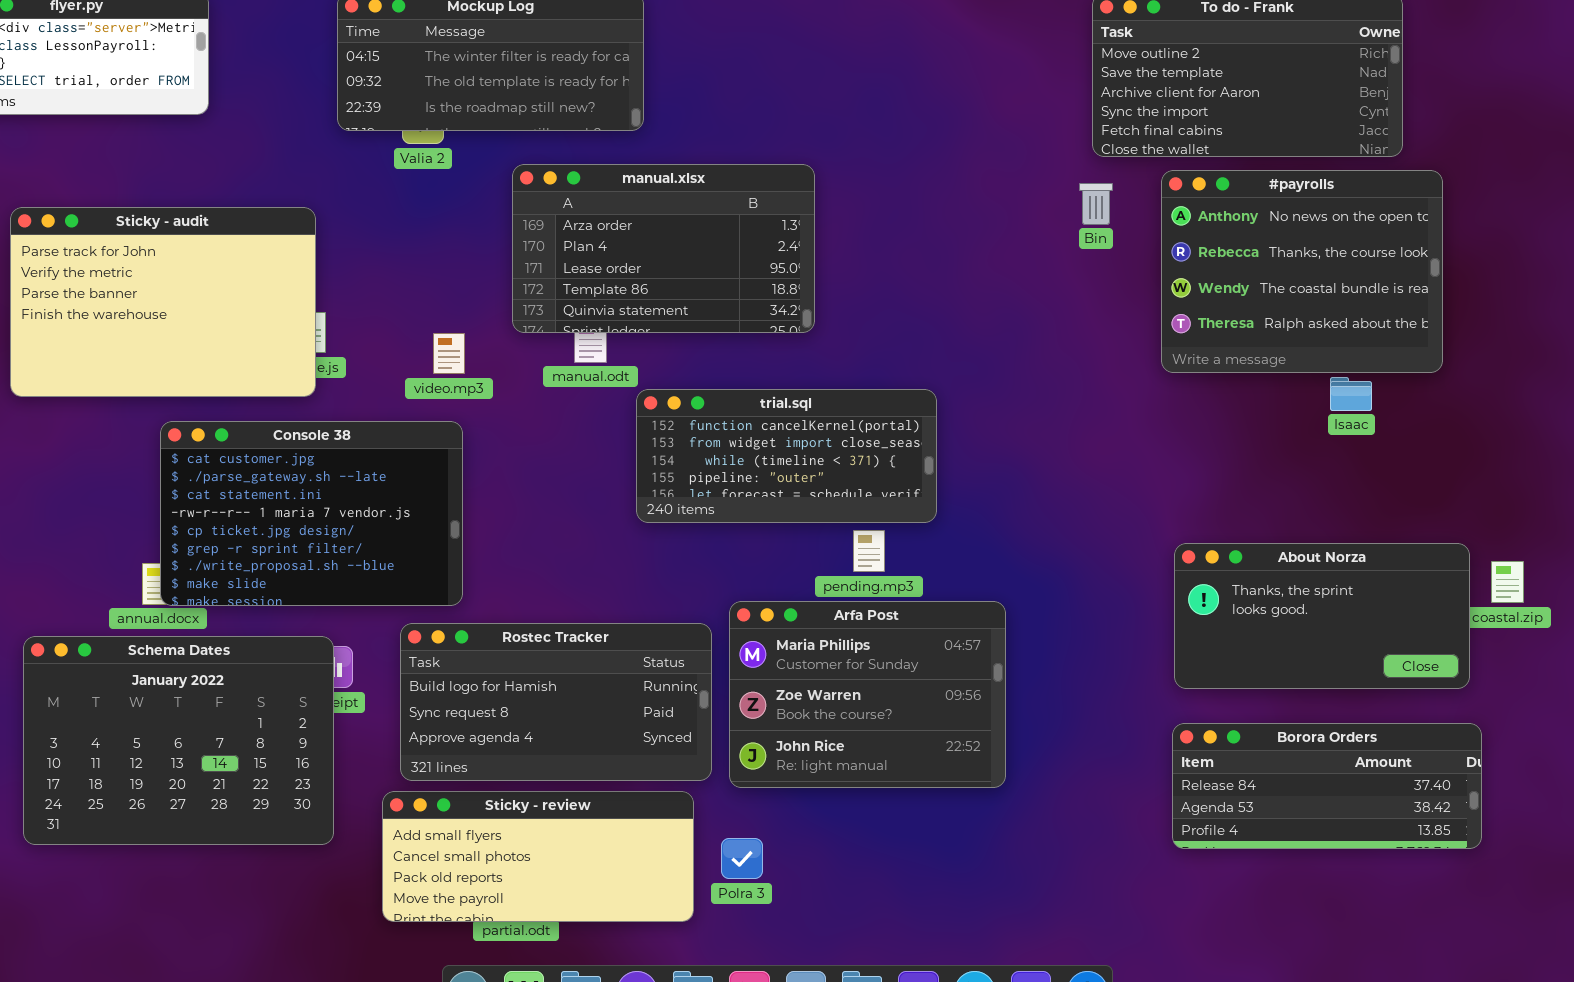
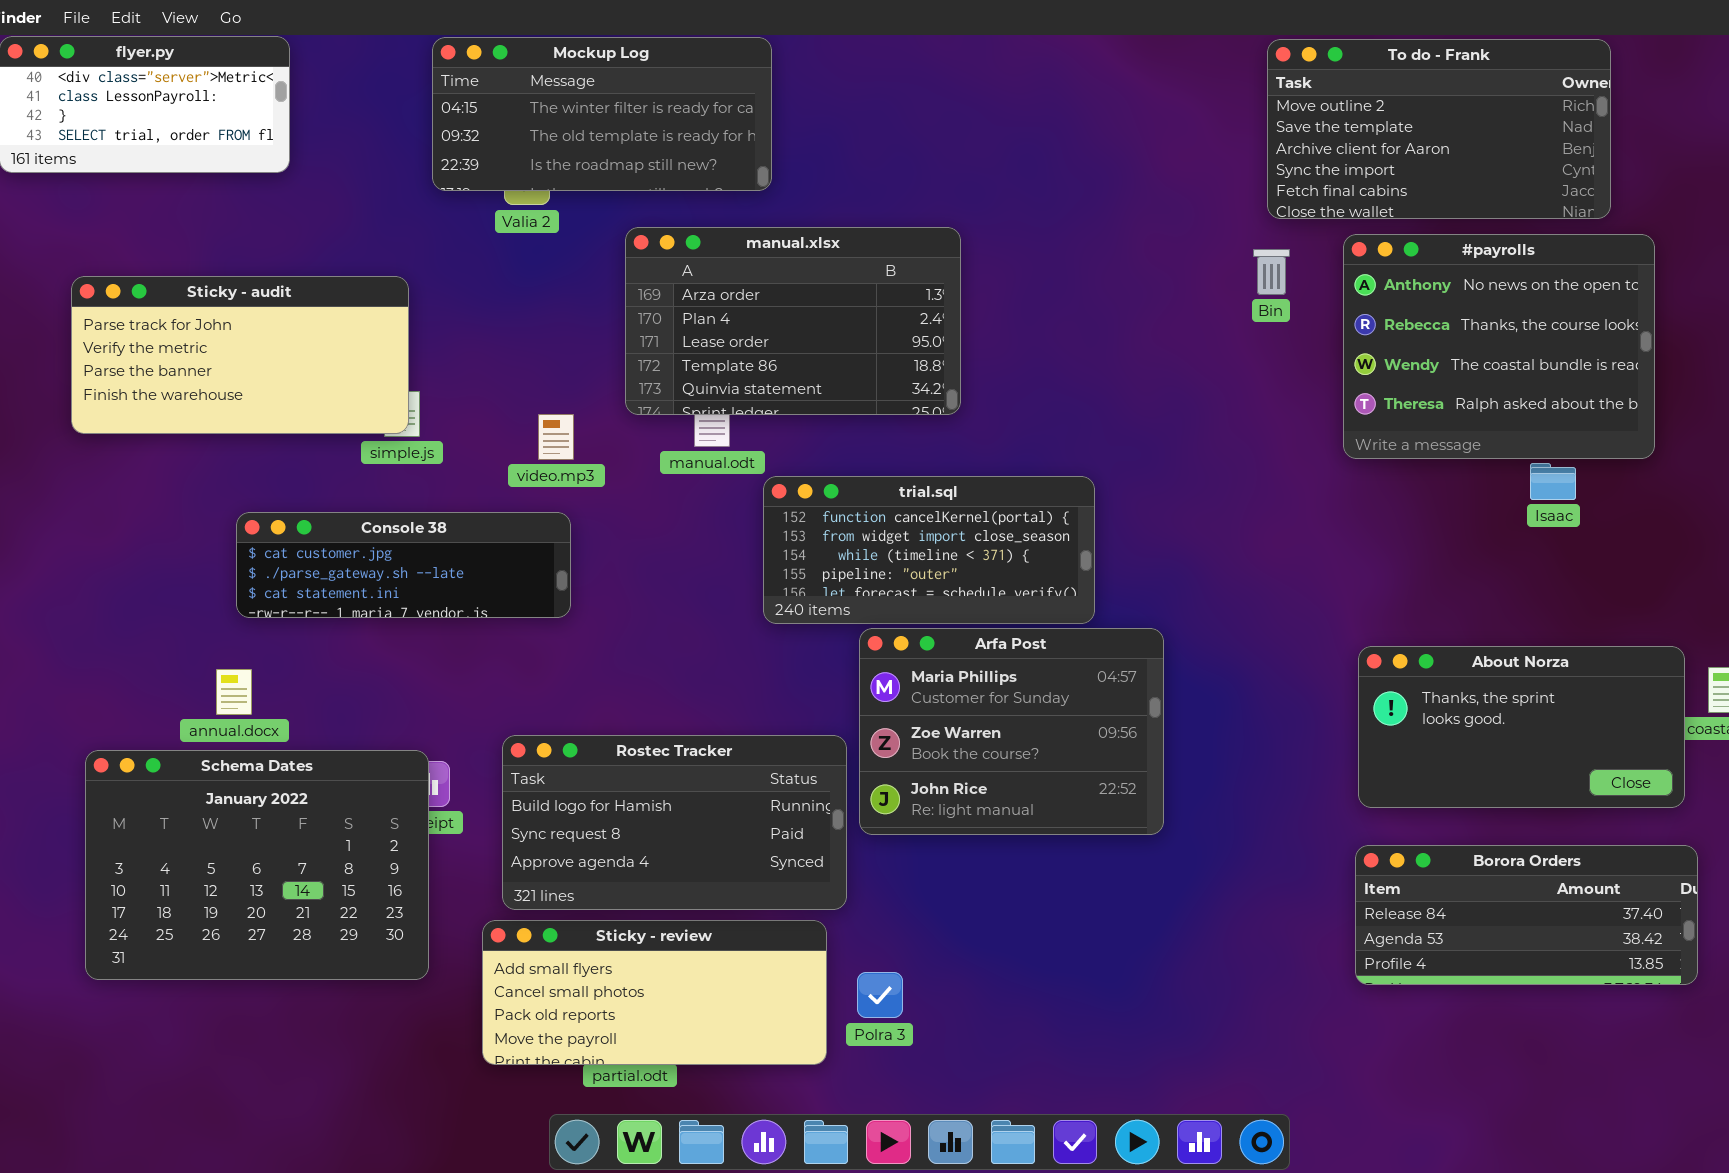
Sticky - audit: [10,207,316,397] -> [71,276,409,434], resized
Console 38: [160,421,463,606] -> [236,512,571,618], resized
Arfa Post: [729,601,1006,788] -> [859,628,1164,835], moved

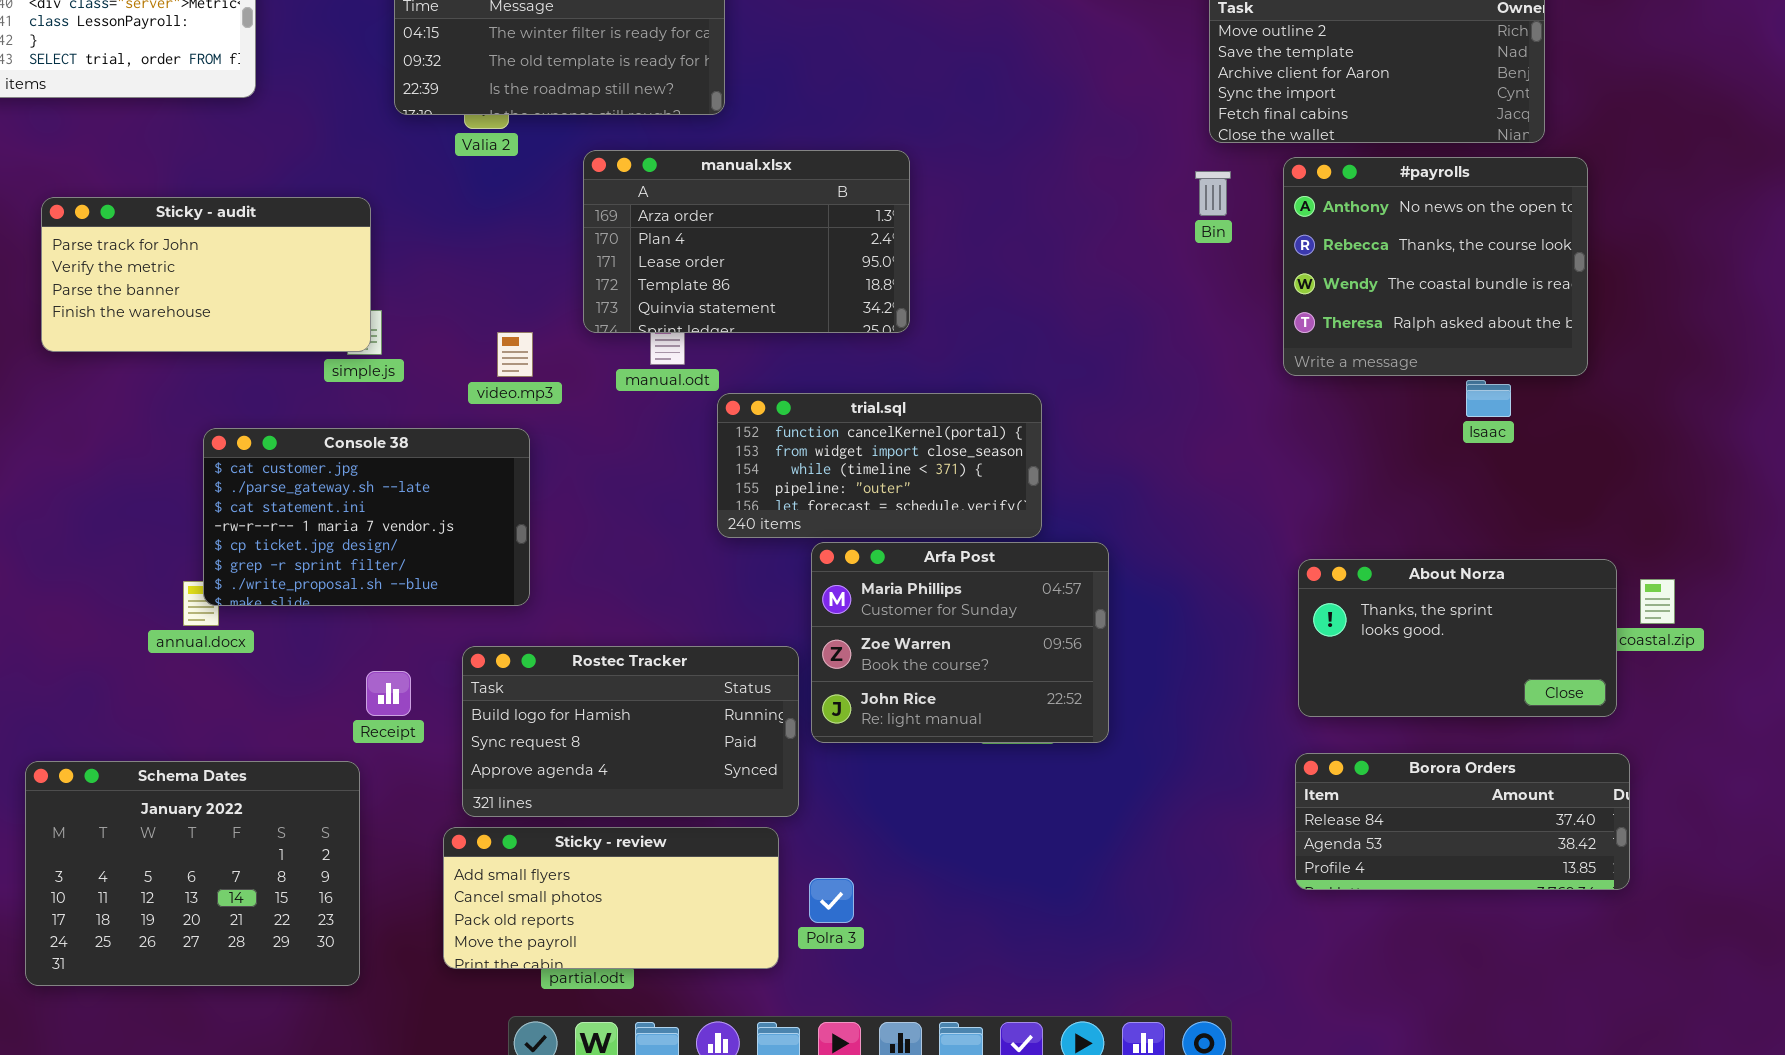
Console 38: [236,512,571,618] -> [203,428,530,606], resized
Schema Dates: [85,750,429,980] -> [25,761,360,986], moved

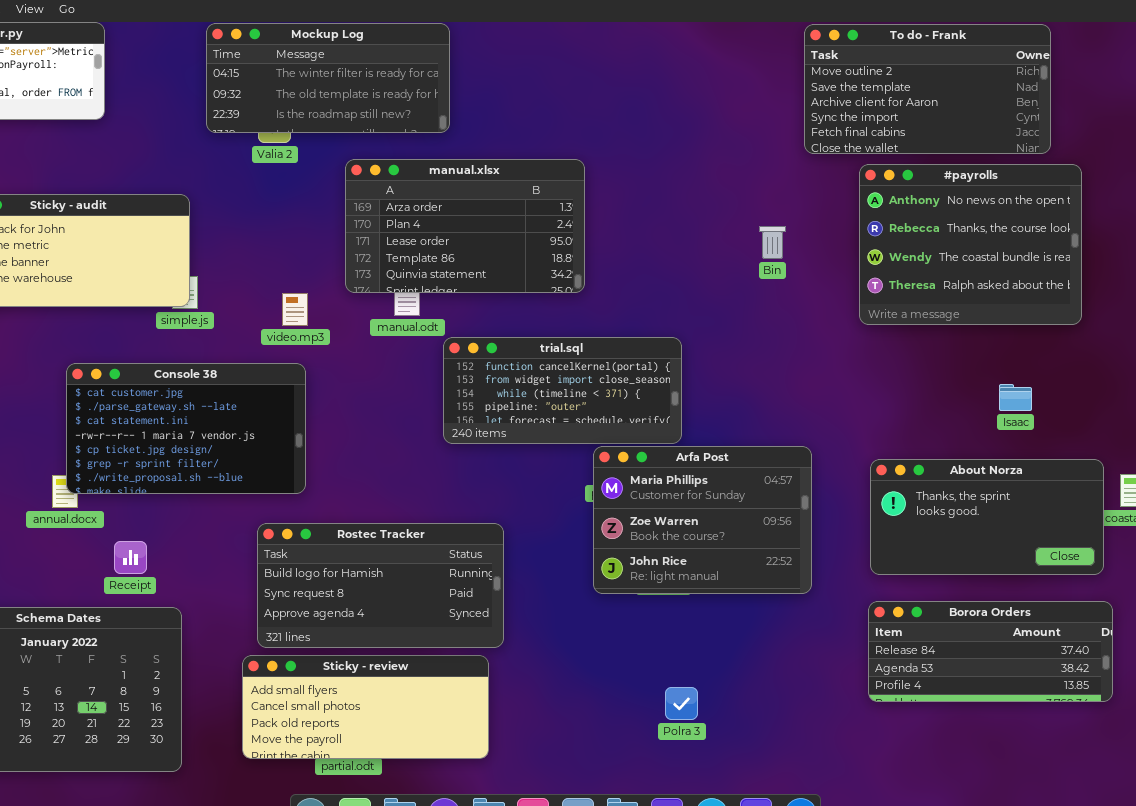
Bin: [1195,171,1231,216] -> [759,226,786,259], moved
Isaac: [1466,380,1511,417] -> [999,384,1032,411], moved
Arfa Post: [811,542,1109,743] -> [593,446,812,594], moved
Receipt: [366,671,411,716] -> [114,541,147,574], moved
Polra 3: [809,878,854,923] -> [665,687,698,720], moved

